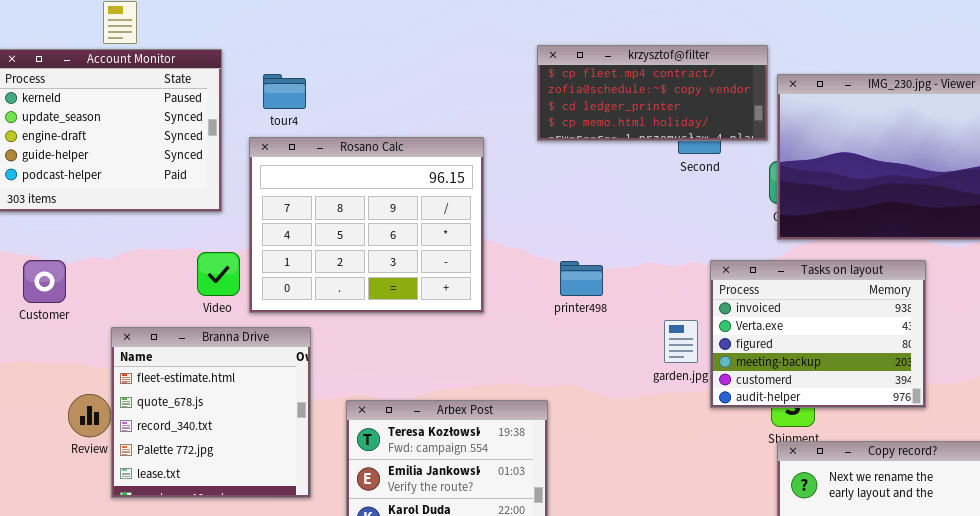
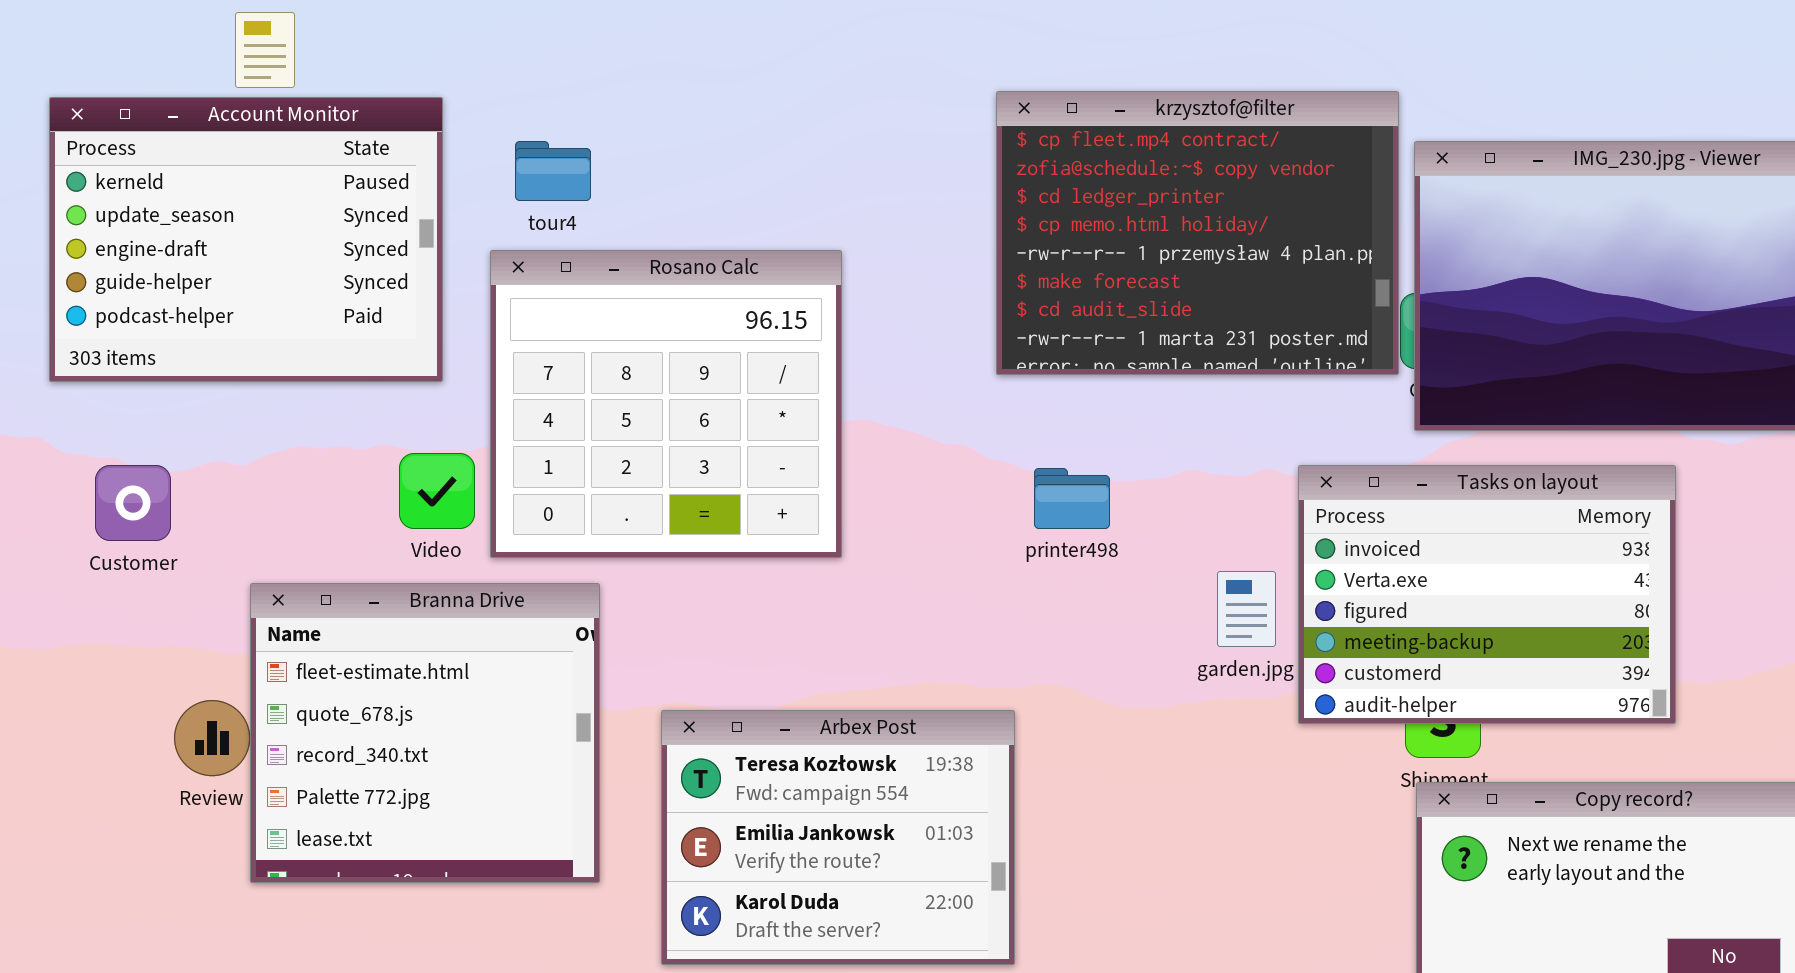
krzysztof@filter: [537,45,768,141] -> [996,91,1399,375], resized
Rosano Calc: [249,137,484,313] -> [490,250,842,558], resized

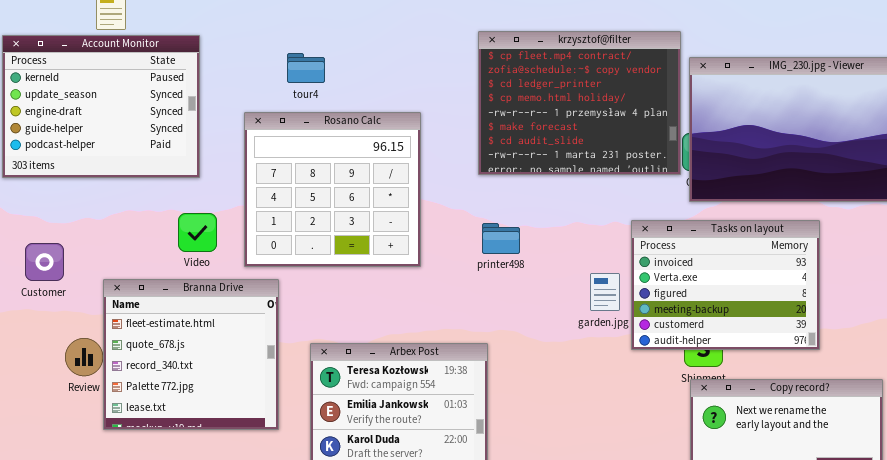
tour4: [515,141,591,201] -> [287,53,325,83], moved
Rosano Calc: [490,250,842,558] -> [244,112,421,267], moved
Customer: [95,465,171,541] -> [25,243,64,281], moved
printer498: [1034,468,1110,529] -> [482,223,520,254], moved

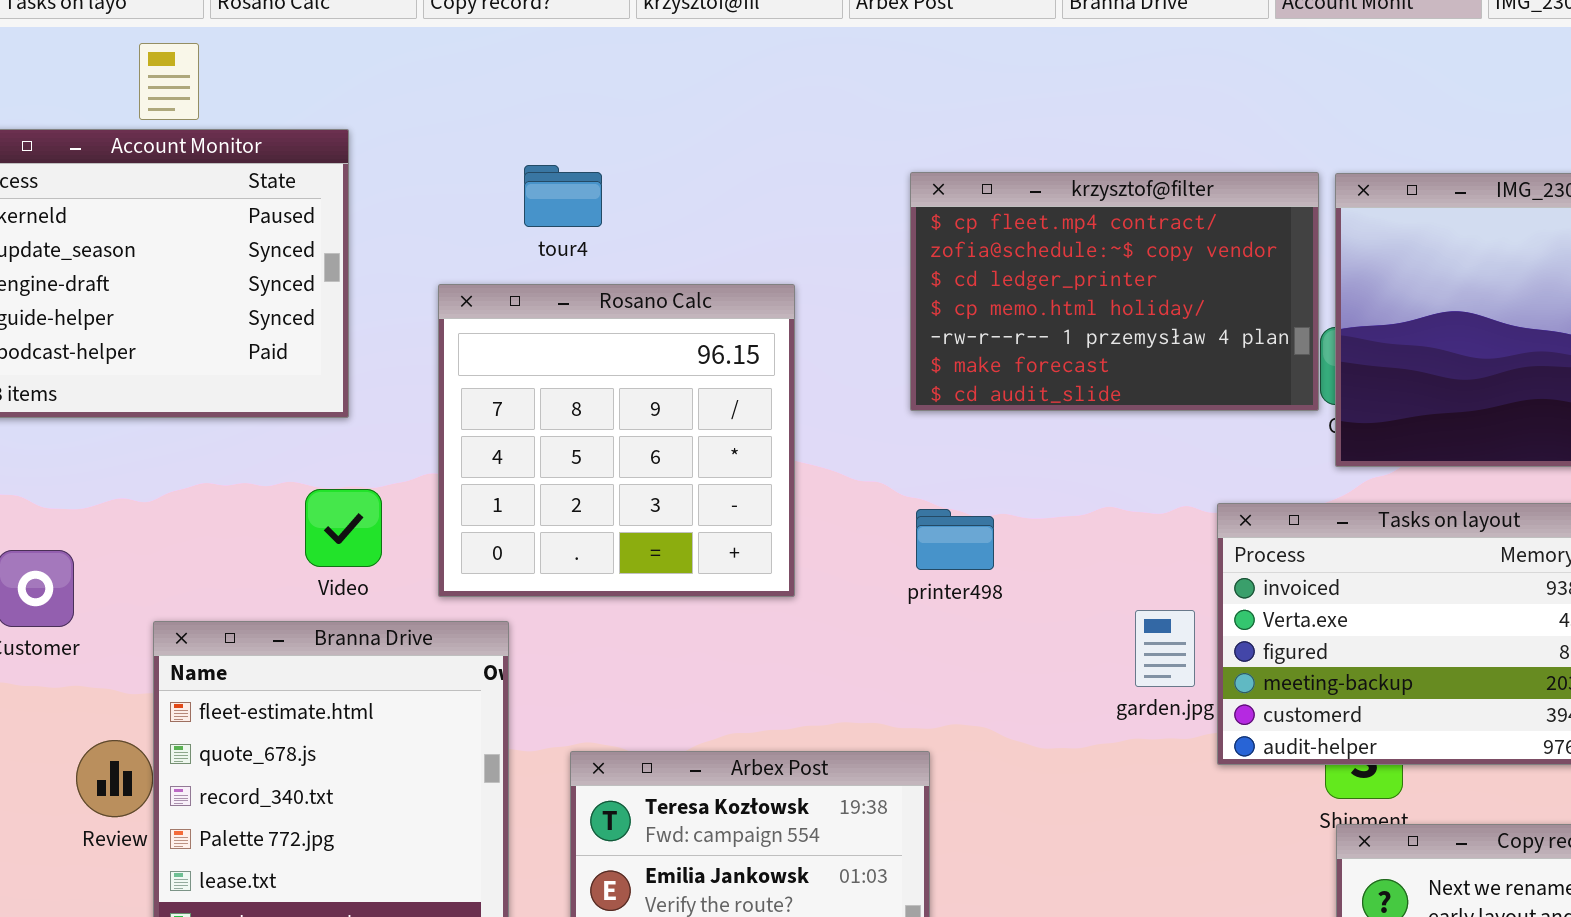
krzysztof@filter: [478,31,681,175] -> [910,172,1319,411], resized

